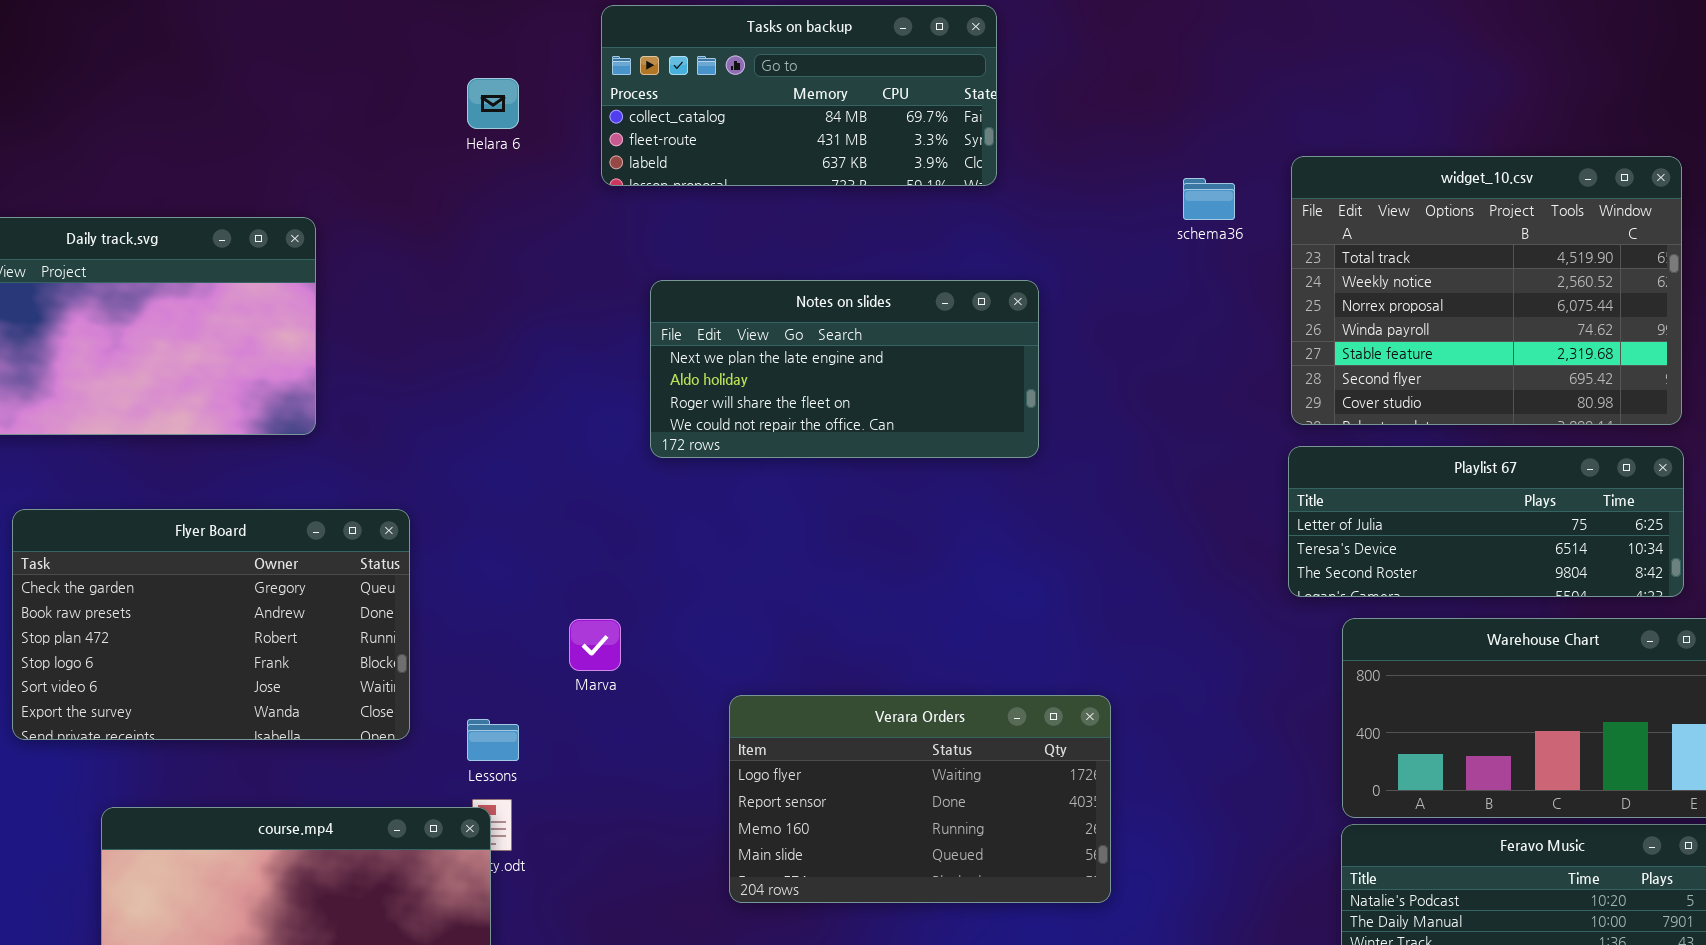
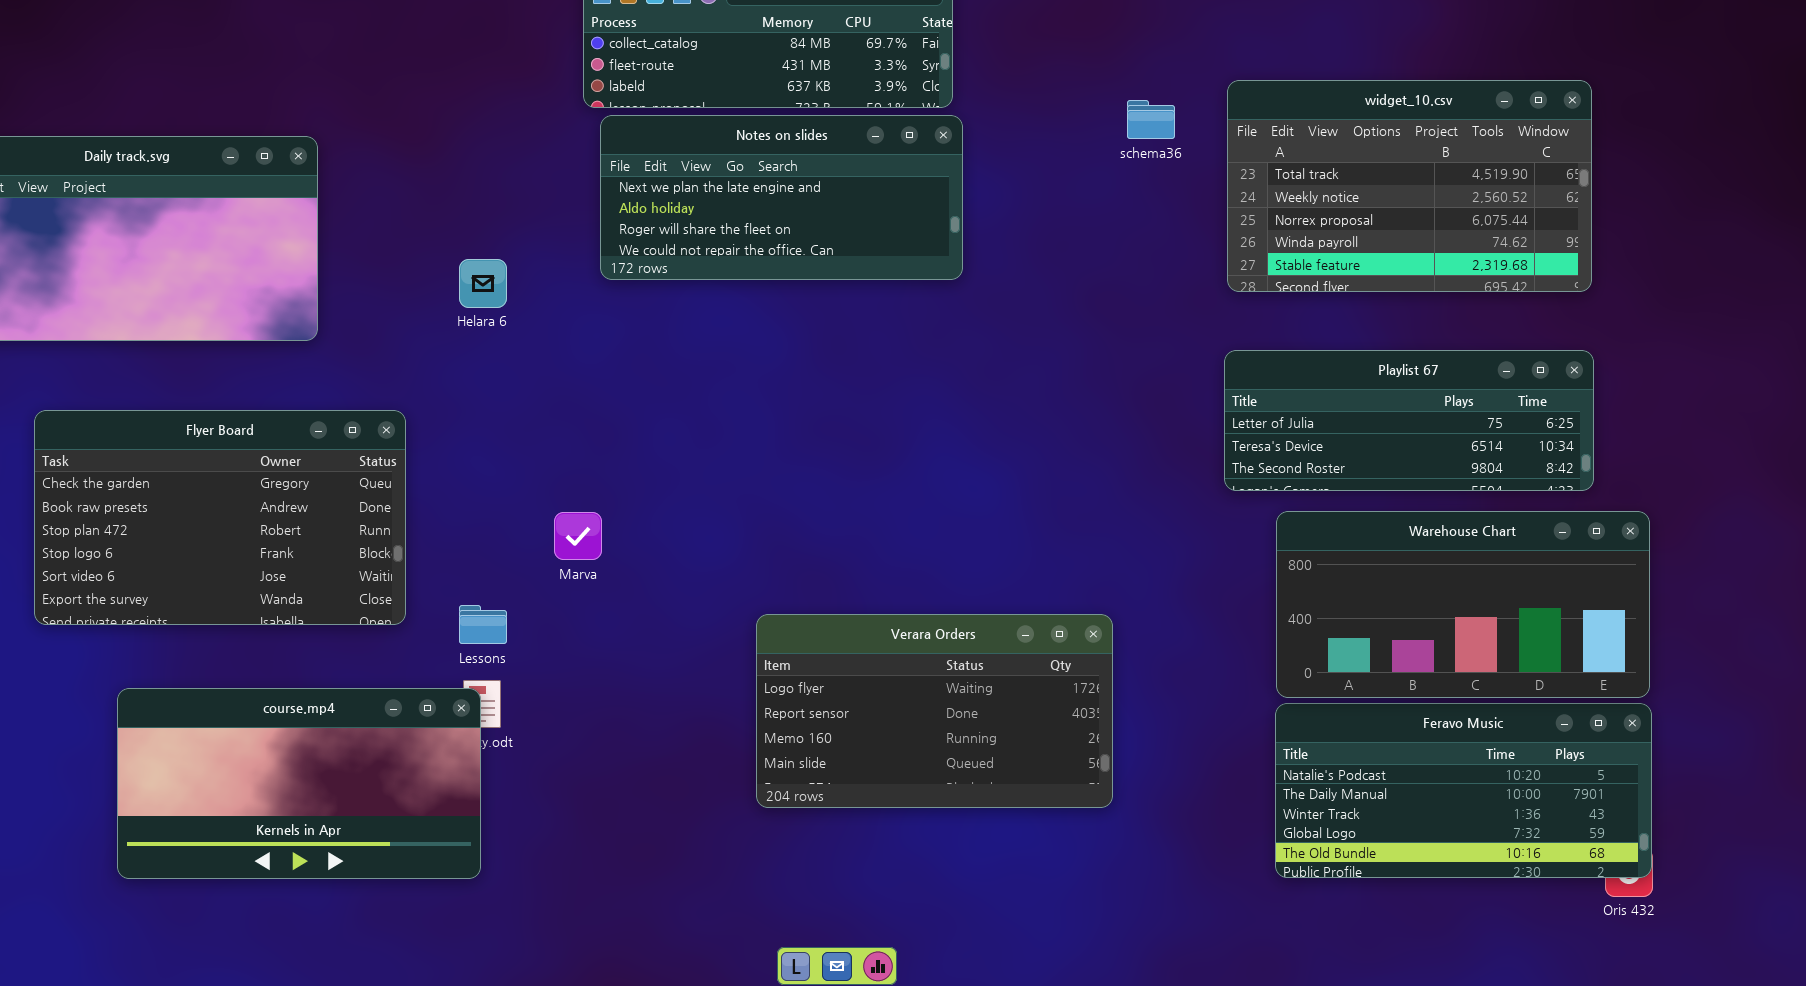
Helara 6: [467,78,519,129] -> [459,259,507,308], moved
widget_10.csv: [1291,156,1682,425] -> [1227,80,1592,292], resized
Notes on slides: [650,280,1039,458] -> [600,115,963,280], moved
Verara Orders: [729,695,1111,903] -> [756,614,1113,808], moved

